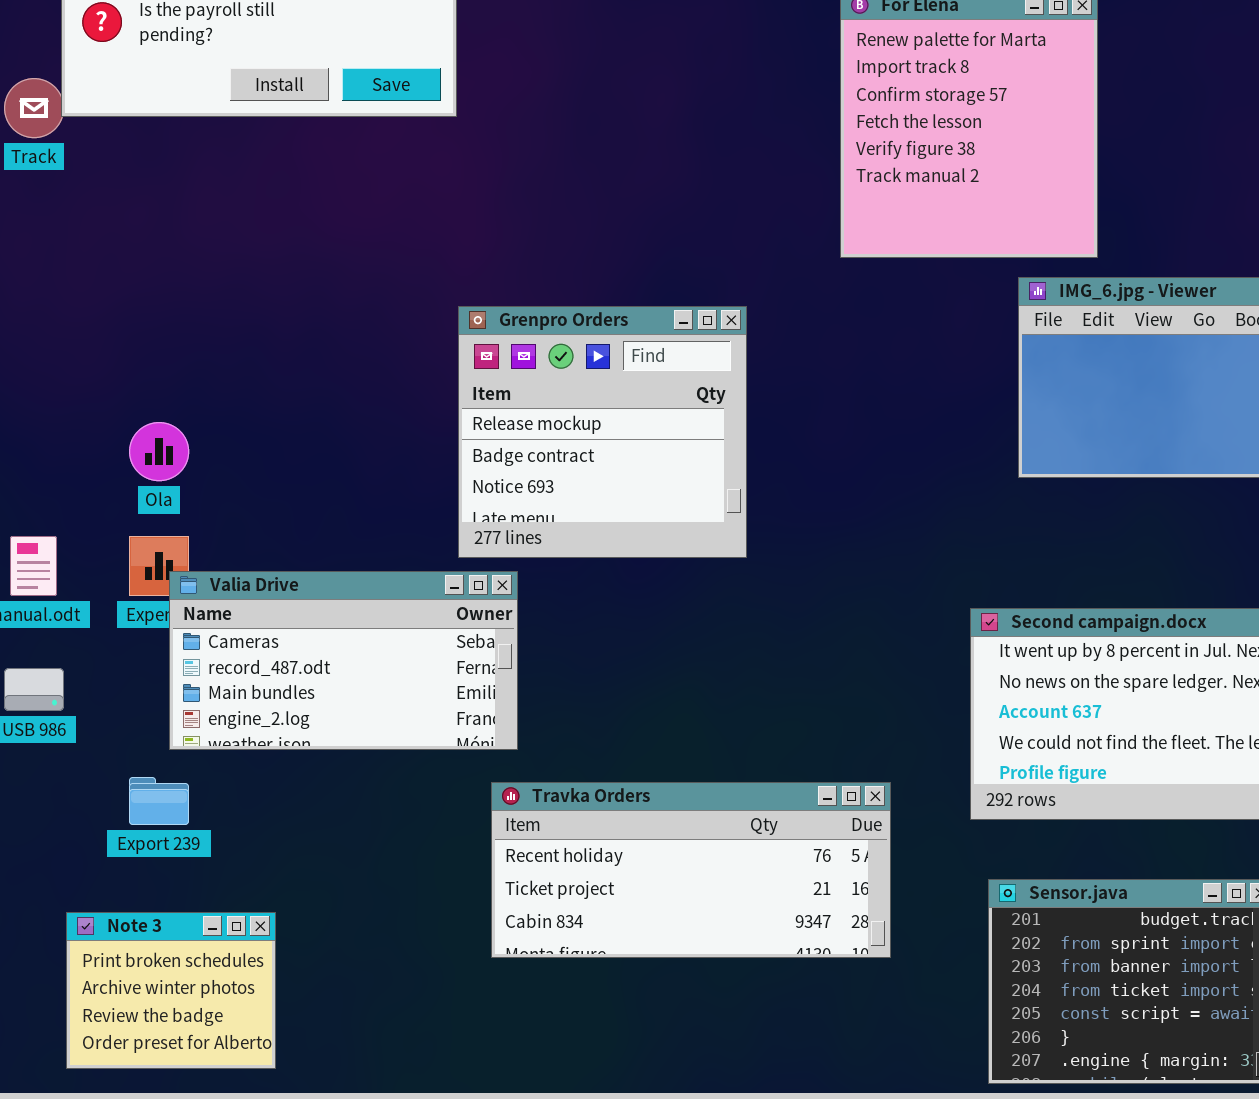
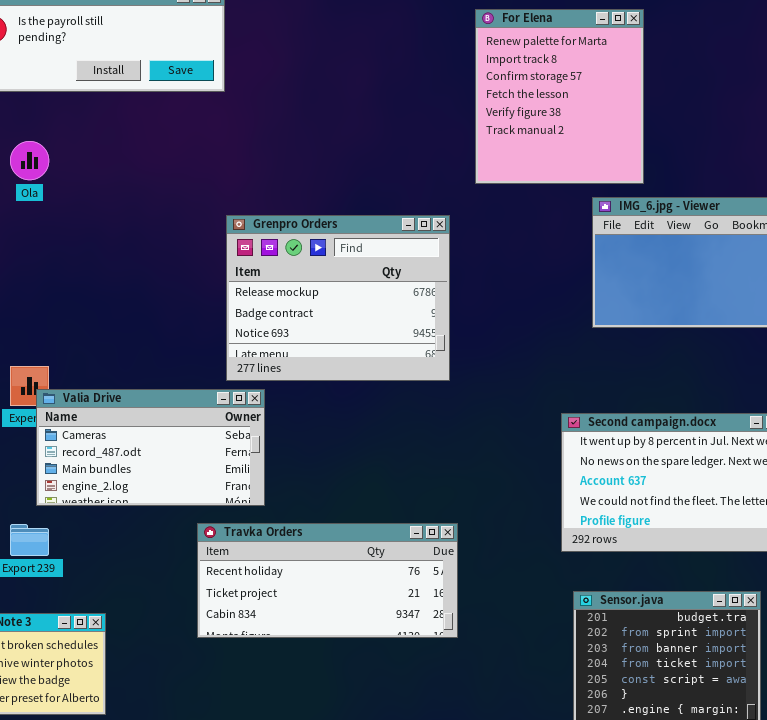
Grenpro Orders: [458,306,747,558] -> [226,215,450,381], resized
Ola: [129,422,189,481] -> [10,141,49,180], moved
Travka Orders: [491,782,891,958] -> [197,523,458,638], moved

